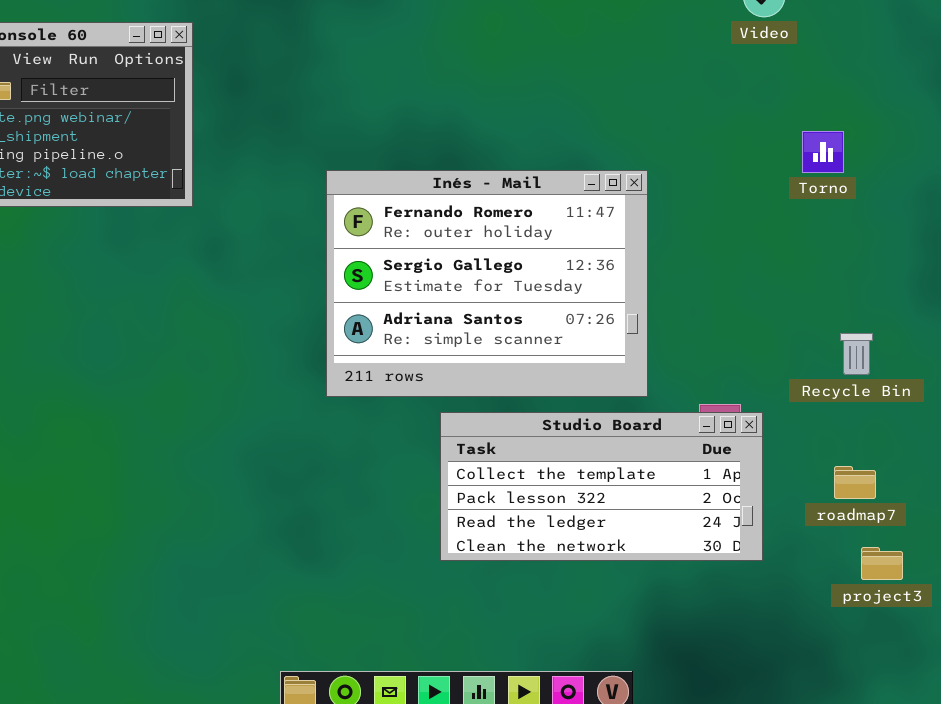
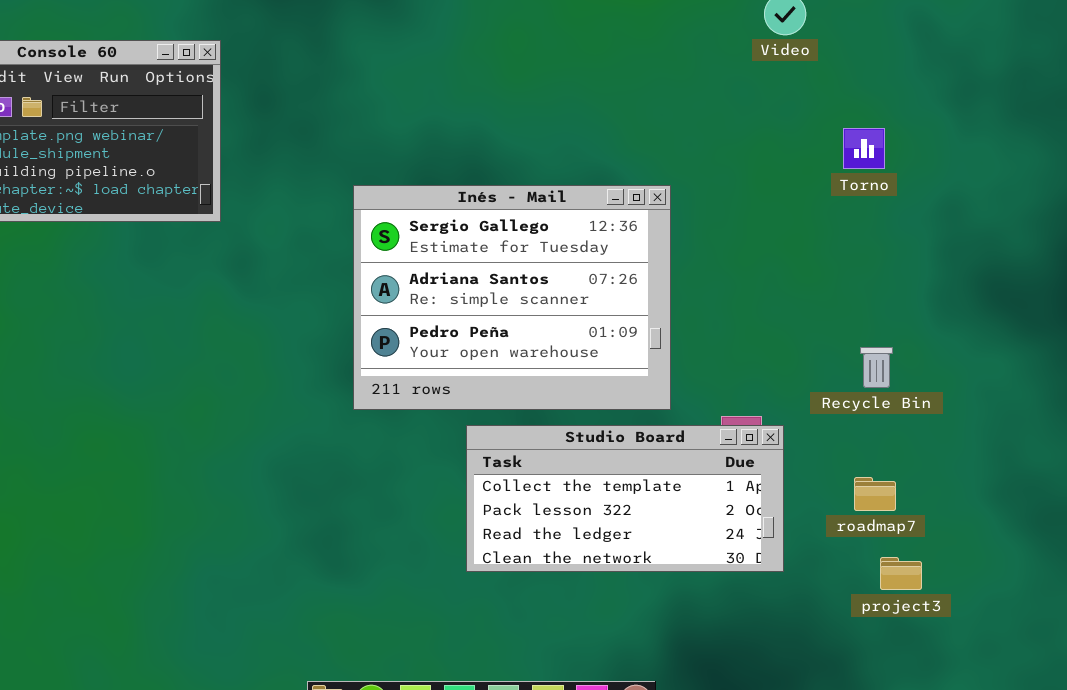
Torno: [802,131,844,173] -> [843,128,885,169], moved
Inés - Mail: [326,170,648,397] -> [353,185,671,410], scrolled down 1 row

